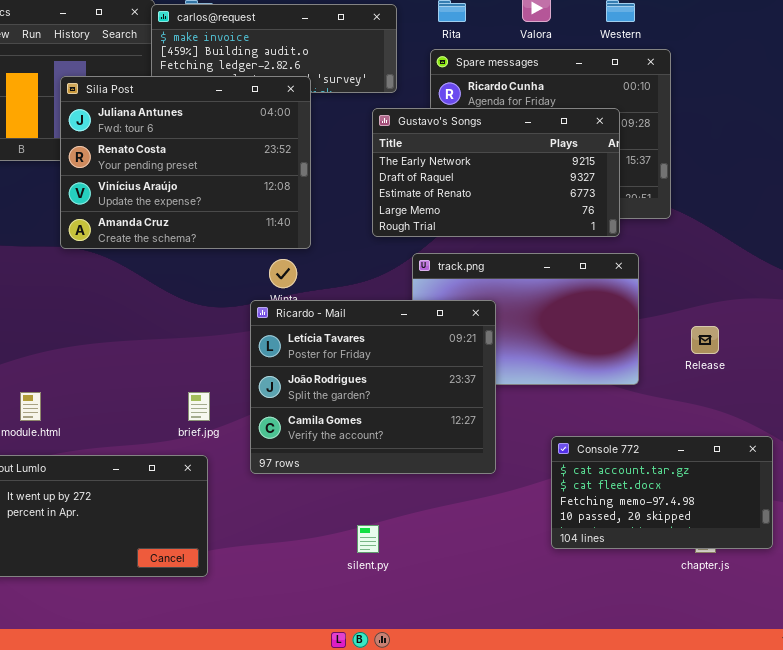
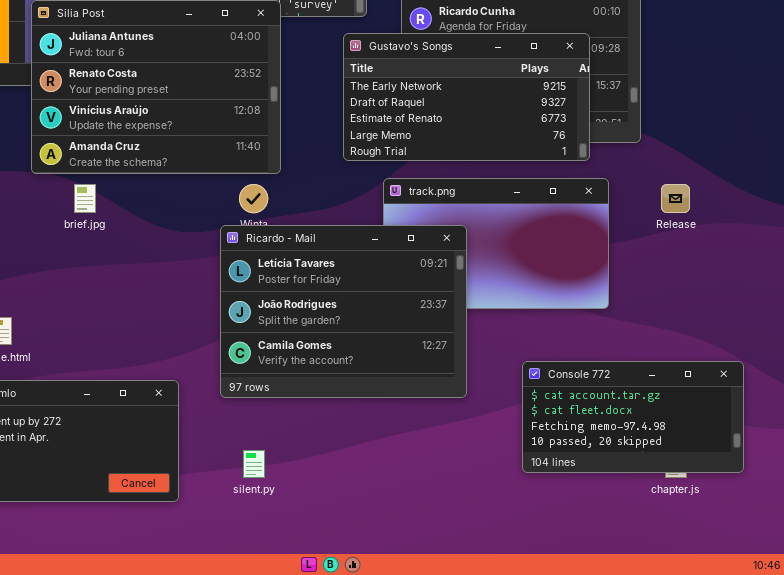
Release: [691,326,719,354] -> [661,184,690,213], moved
brief.jpg: [188,392,210,421] -> [74,184,96,213], moved
silent.py: [357,525,379,553] -> [243,450,265,478], moved

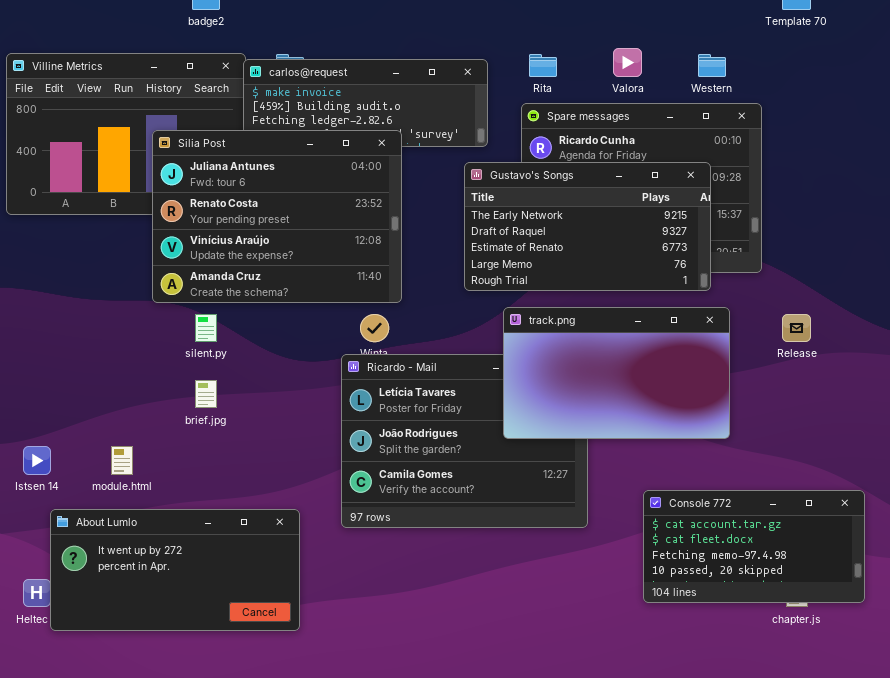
track.png: [383,178,609,309] -> [503,307,730,439], raised
brief.jpg: [74,184,96,213] -> [195,380,217,408], moved
silent.py: [243,450,265,478] -> [195,314,217,342], moved

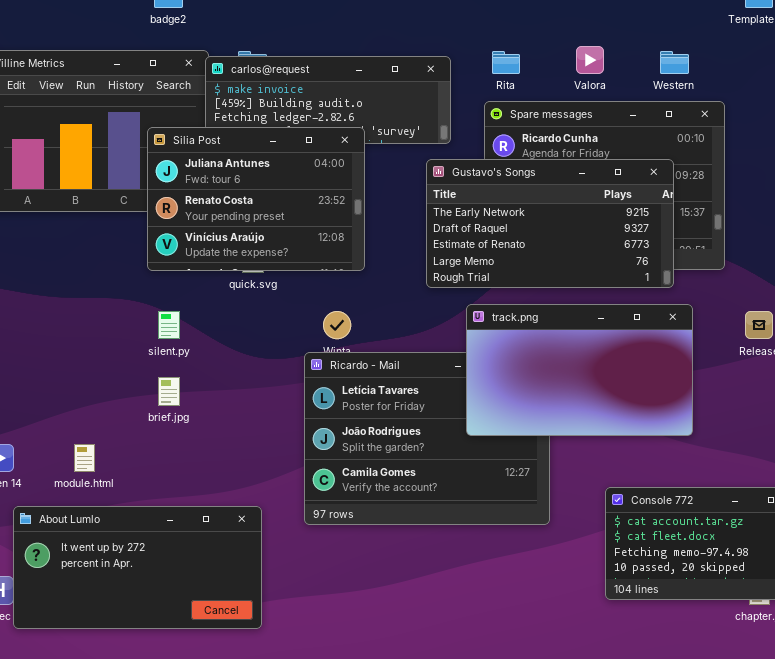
Silia Post: [152,130,402,303] -> [147,127,365,271], resized

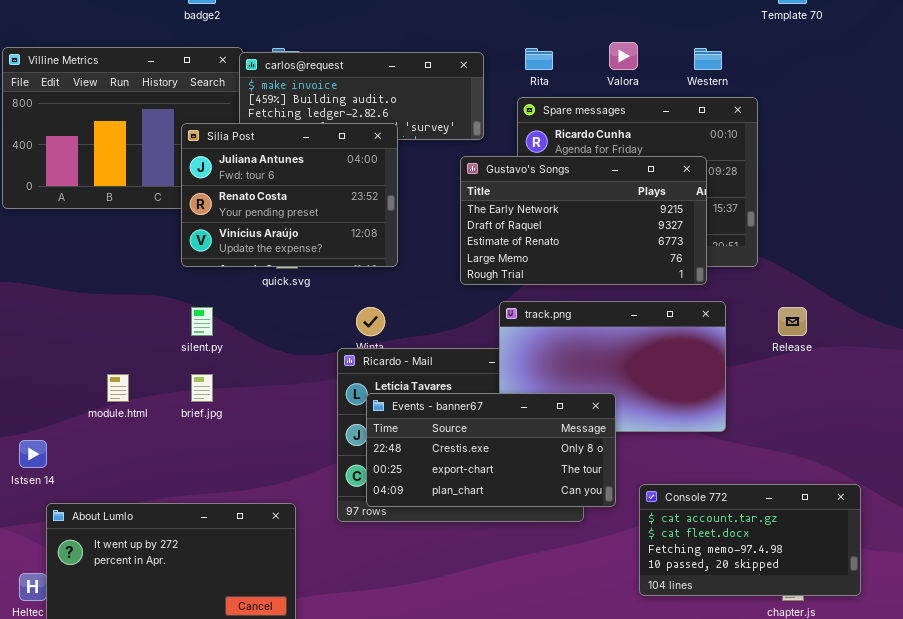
Events - banner67: none -> [366,393,616,507], opened
module.html: [74,444,95,472] -> [107,374,129,402], moved

